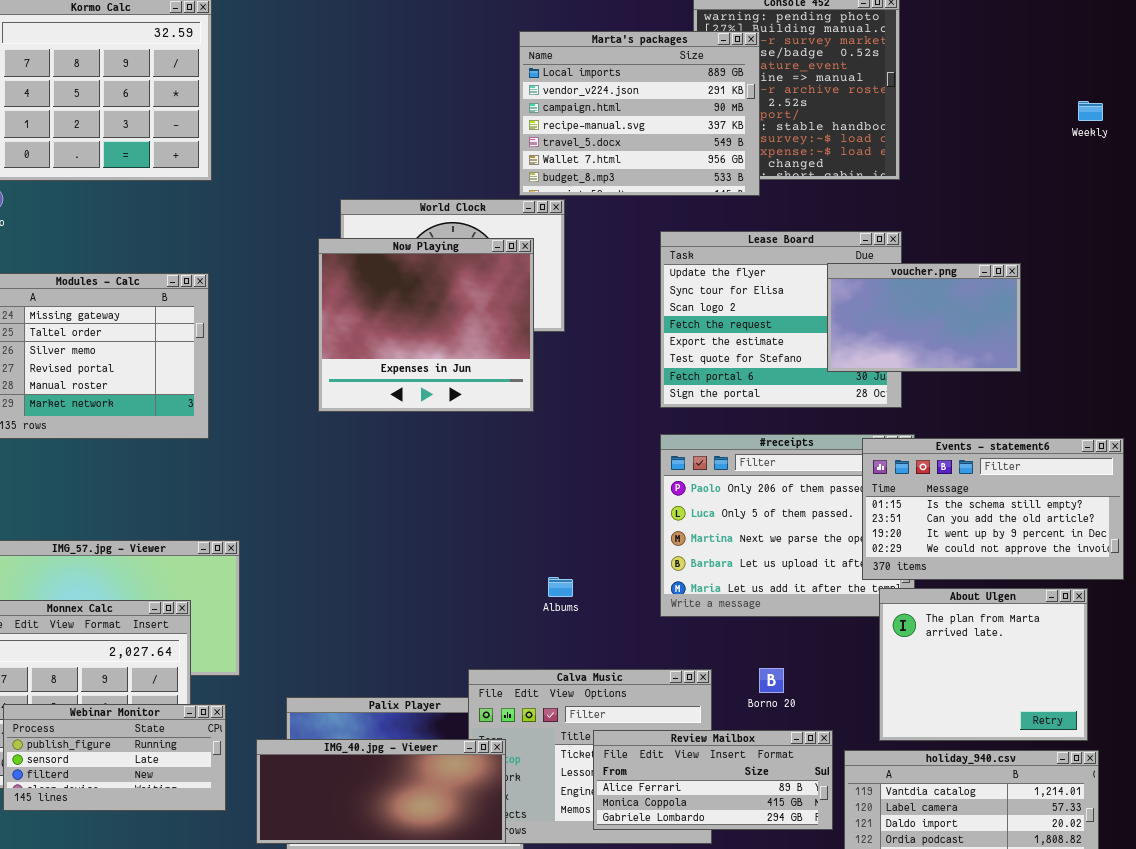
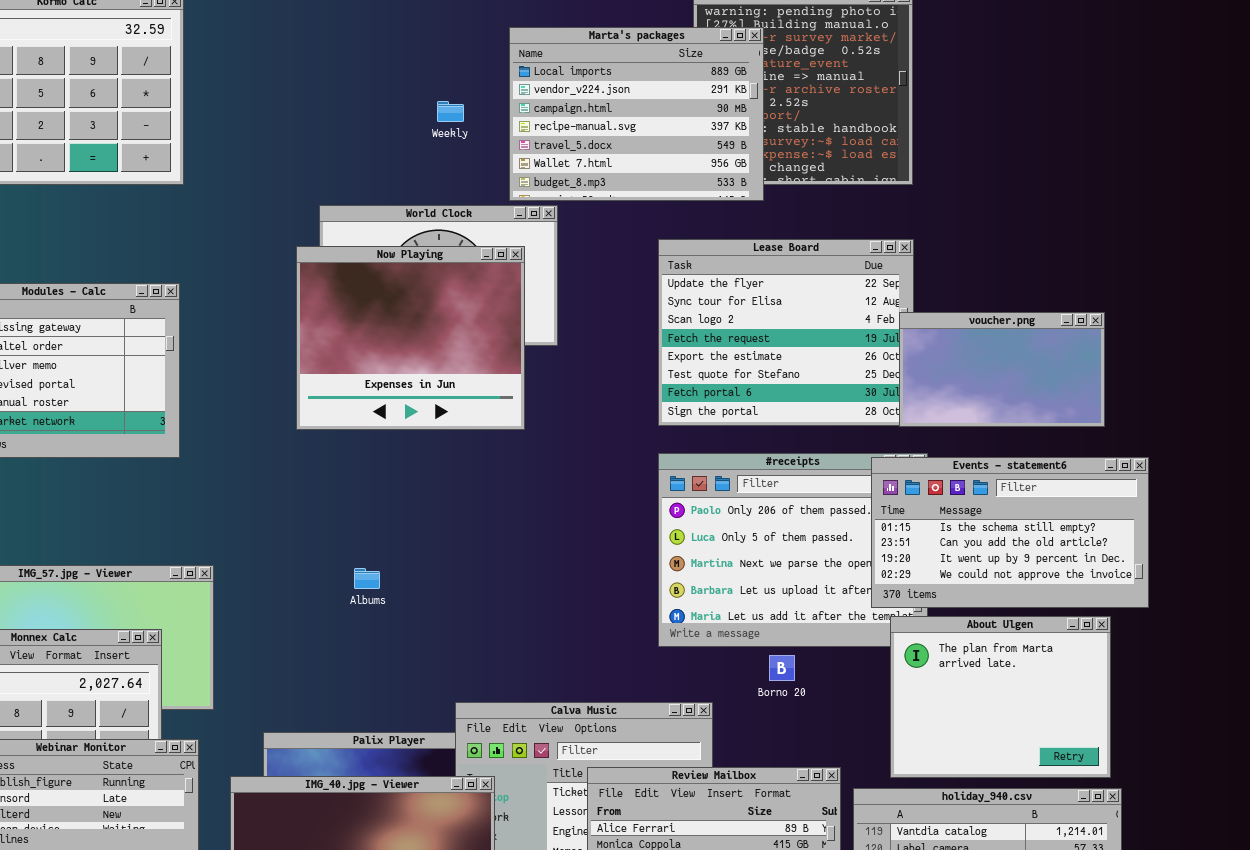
Weekly: [1078,101,1103,121] -> [437,101,464,122], moved
voucher.png: [827,263,1021,372] -> [899,312,1105,427], moved
Albums: [548,577,573,597] -> [354,568,380,589], moved
Borno 20: [759,668,784,693] -> [769,655,795,681], moved

